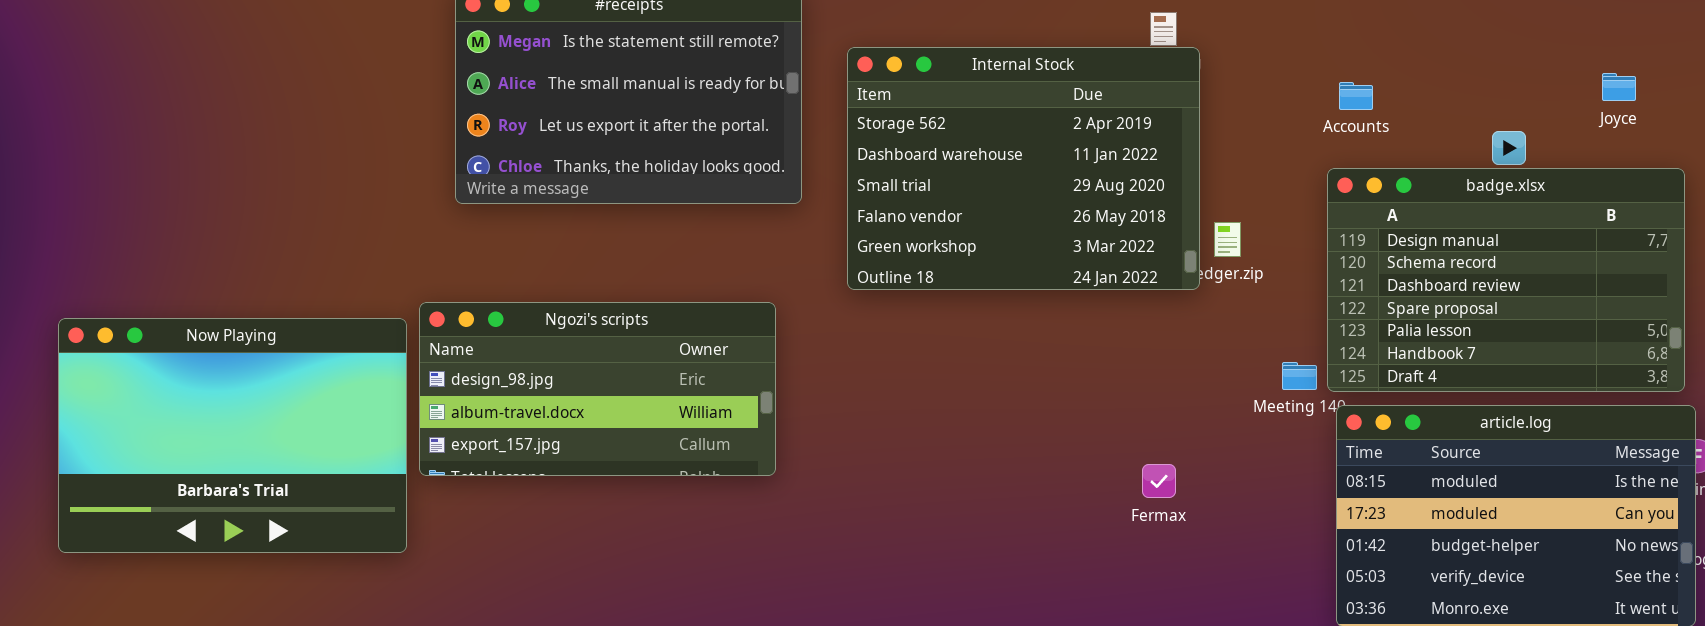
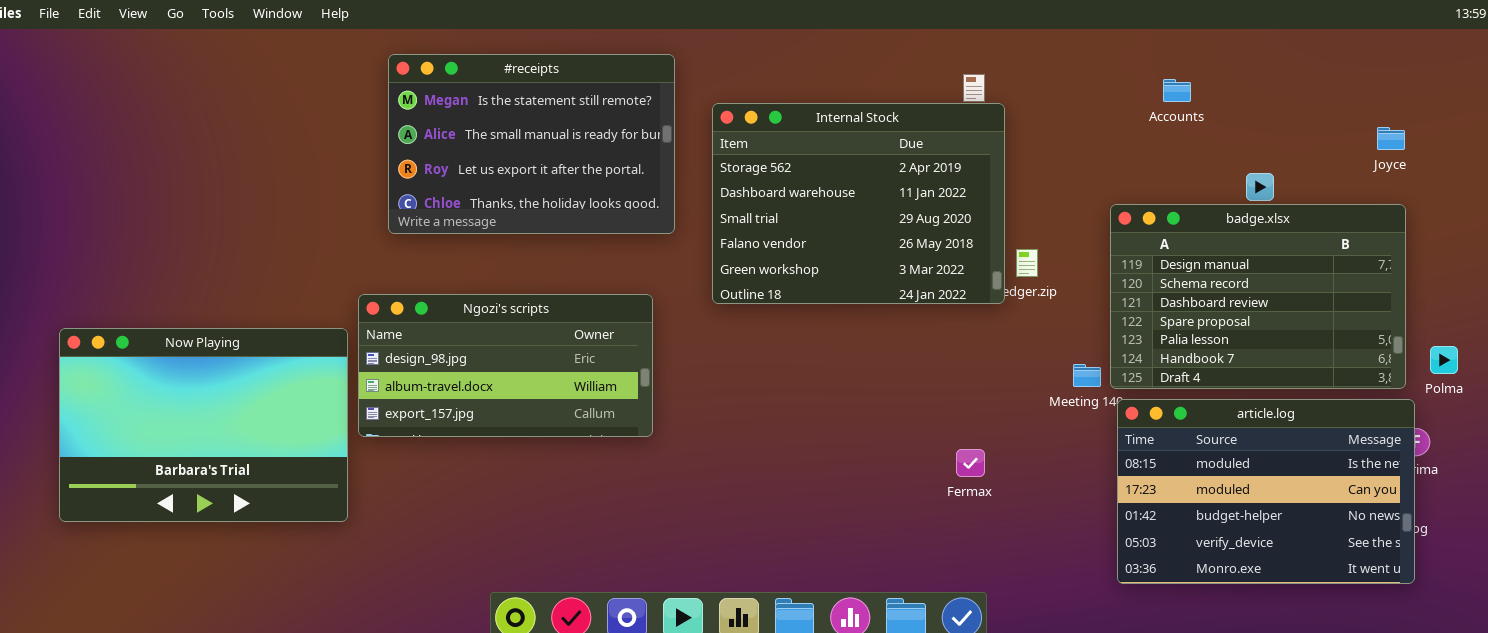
Joyce: [1602,73,1636,101] -> [1377,127,1405,150], moved
Accounts: [1339,82,1373,110] -> [1163,79,1191,102], moved
Ngozi's scripts: [419,302,776,476] -> [358,294,653,437], moved

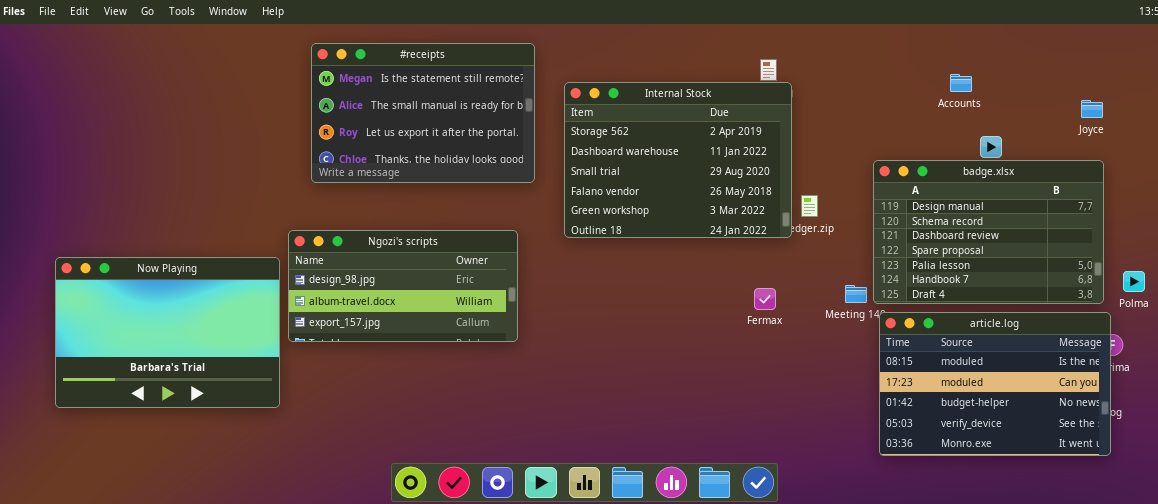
Accounts: [1163,79,1191,102] -> [950,74,972,92], moved
Fermax: [956,449,985,477] -> [754,288,776,310], moved

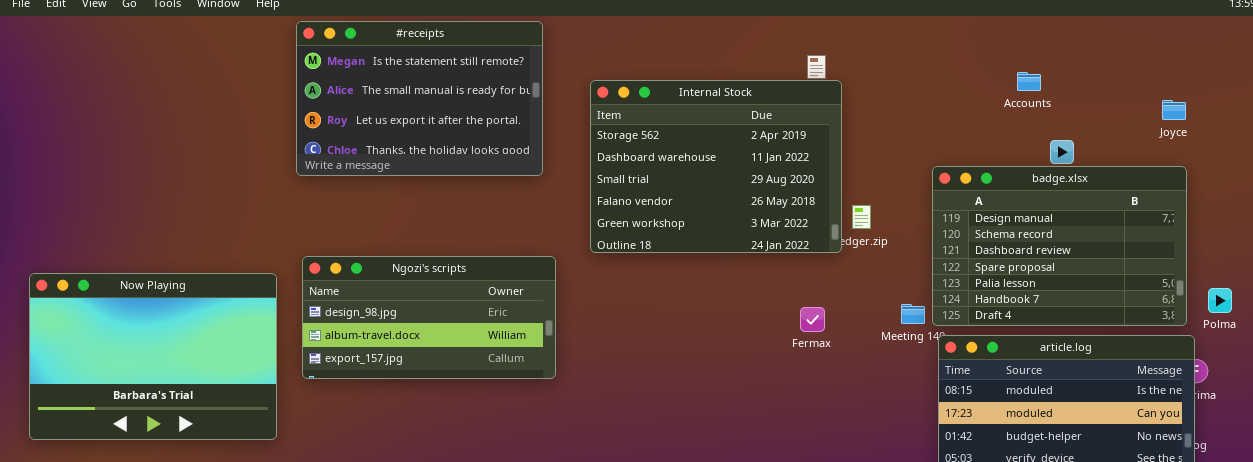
#receipts: [311,43,535,183] -> [296,21,543,176], moved
Ngozi's scripts: [288,230,518,342] -> [302,256,556,379], moved

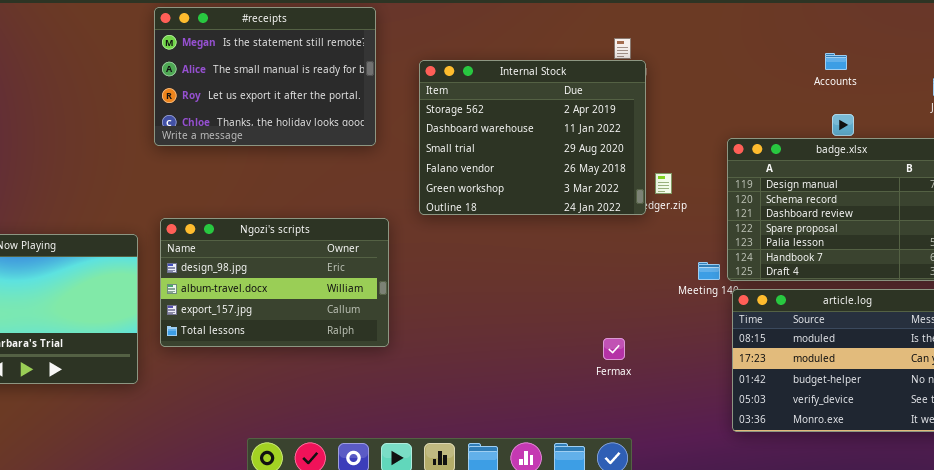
Accounts: [1017,72,1041,91] -> [825,53,847,70], moved
Ngozi's scripts: [302,256,556,379] -> [160,218,389,347], resized
Fermax: [800,307,825,332] -> [603,338,625,360], moved

